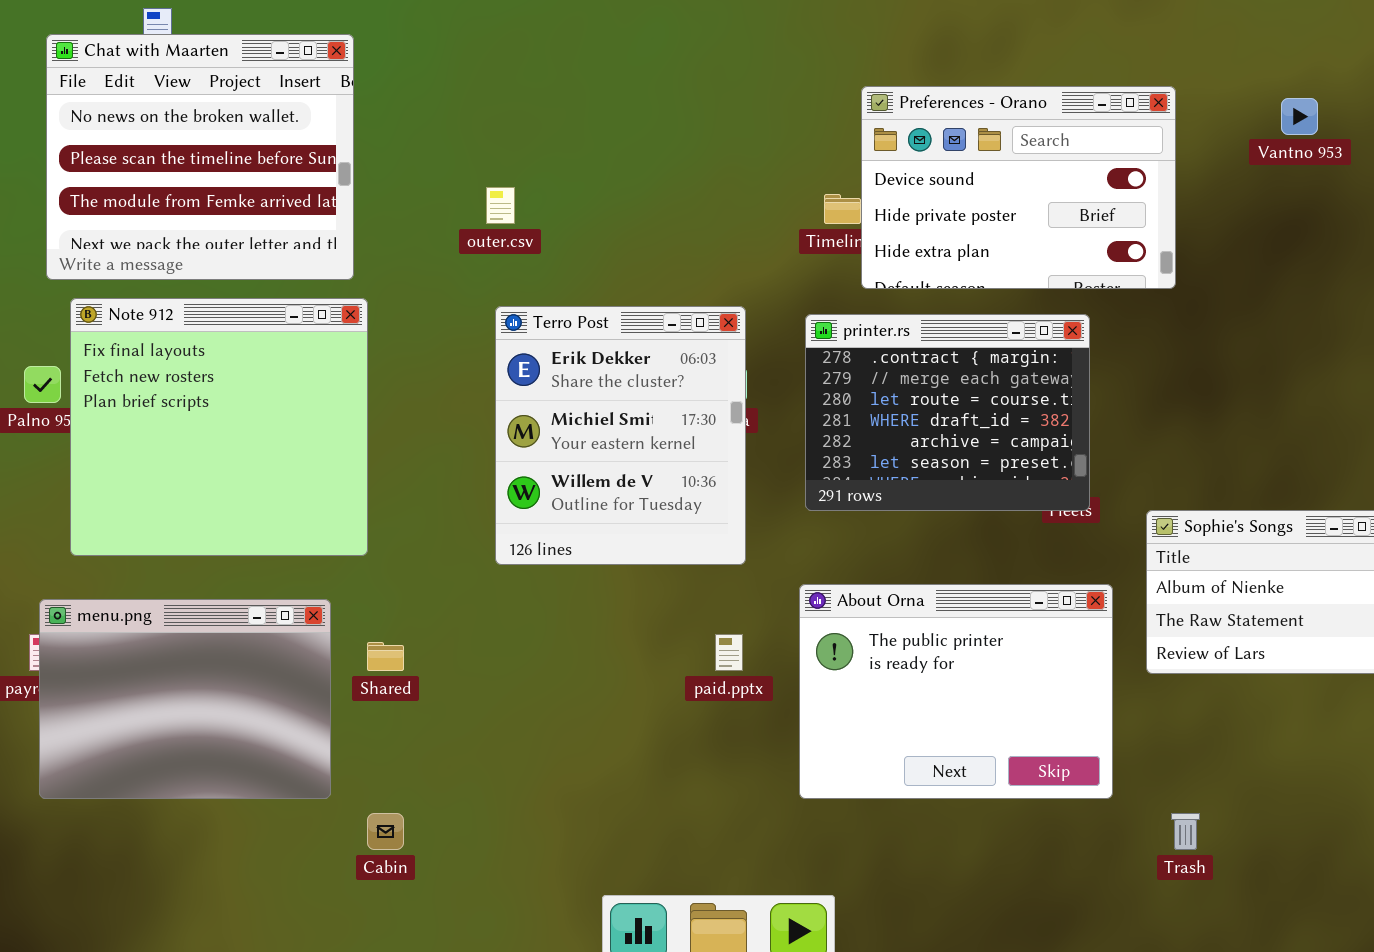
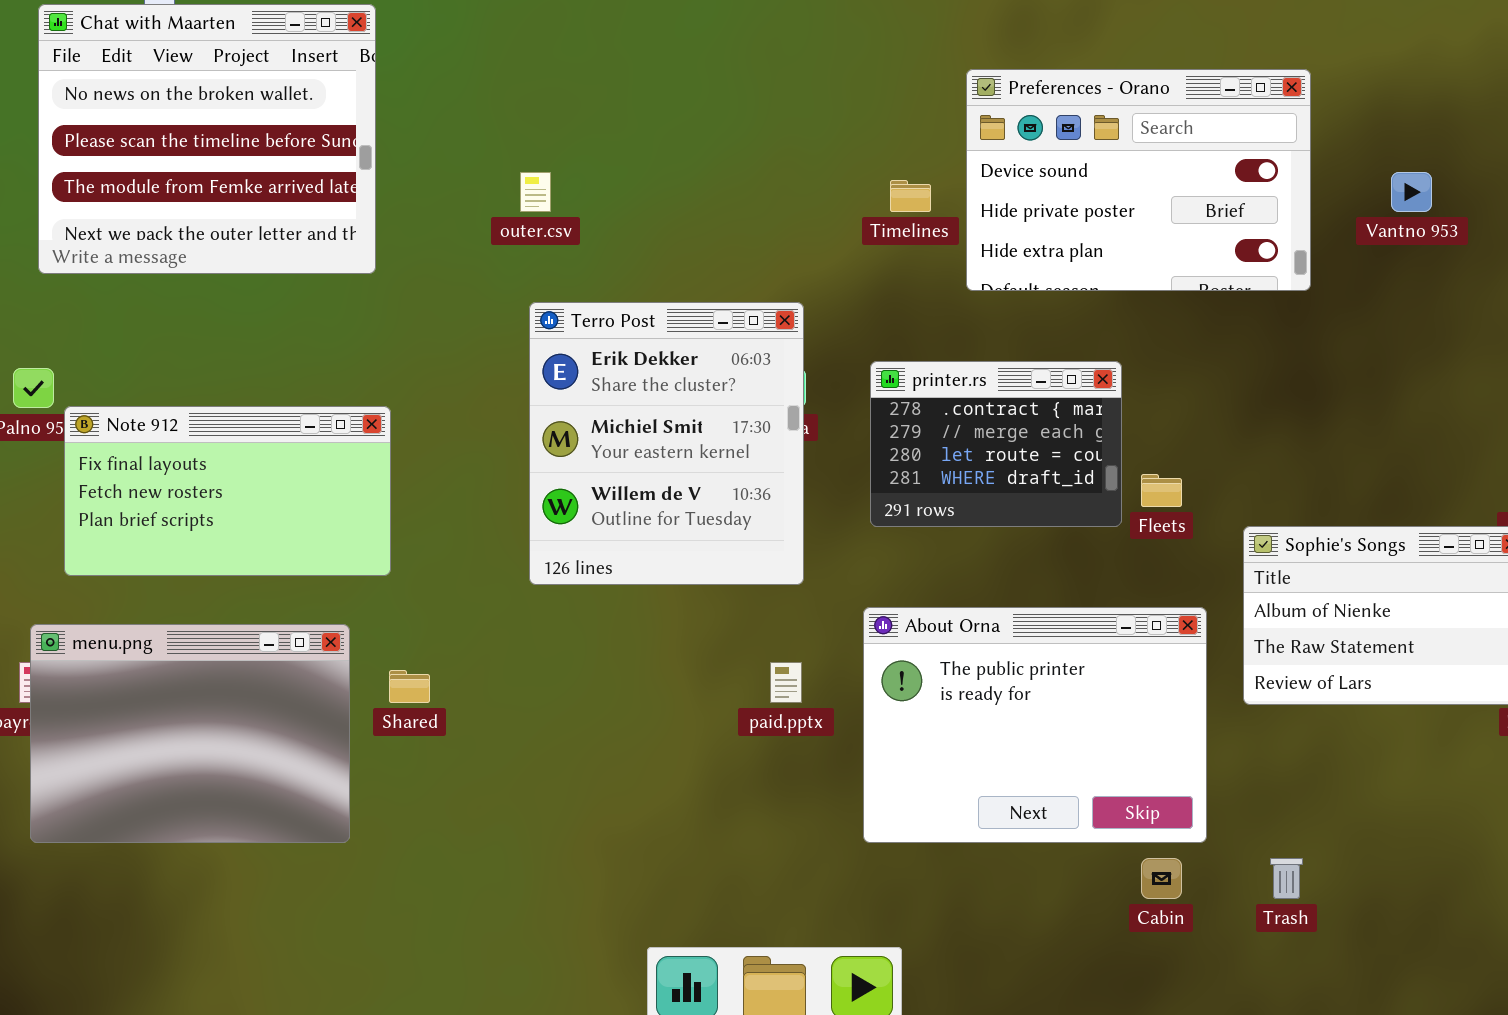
Preferences - Orano: [861,86,1176,289] -> [966,69,1311,291], moved
Vantno 953: [1281,98,1318,135] -> [1391,172,1432,212], moved
Note 912: [70,298,368,556] -> [64,406,391,576], resized
printer.rs: [805,314,1090,511] -> [870,361,1122,527], resized
Cabin: [367,813,404,850] -> [1141,858,1182,899], moved

